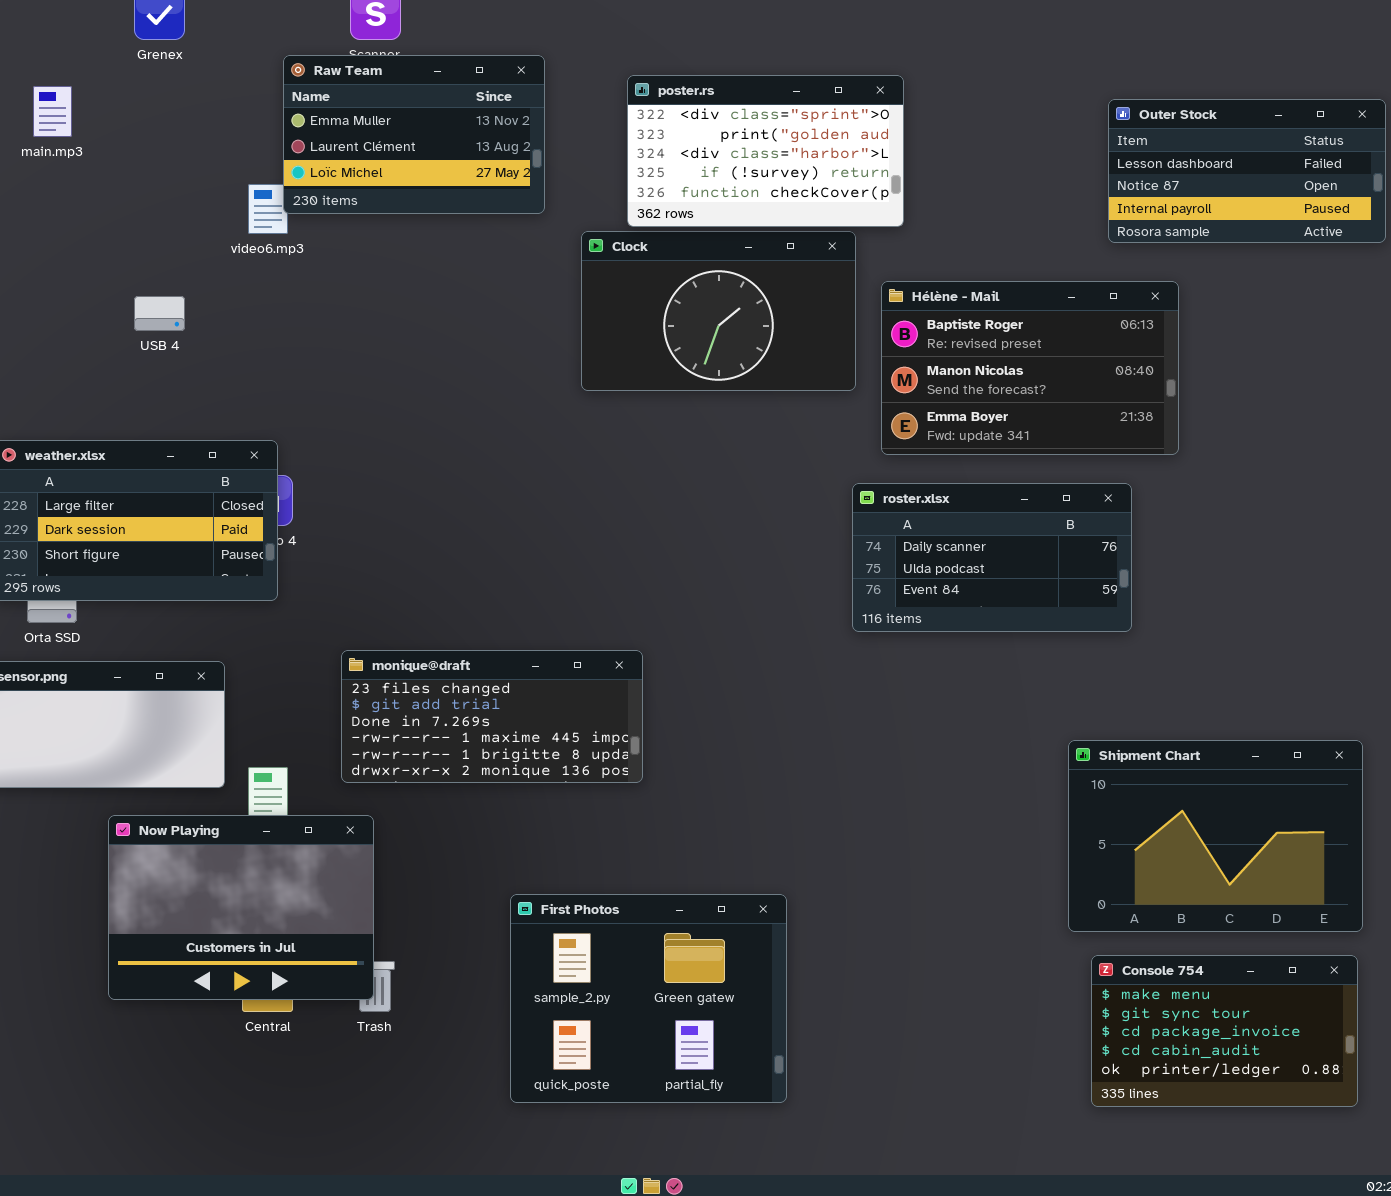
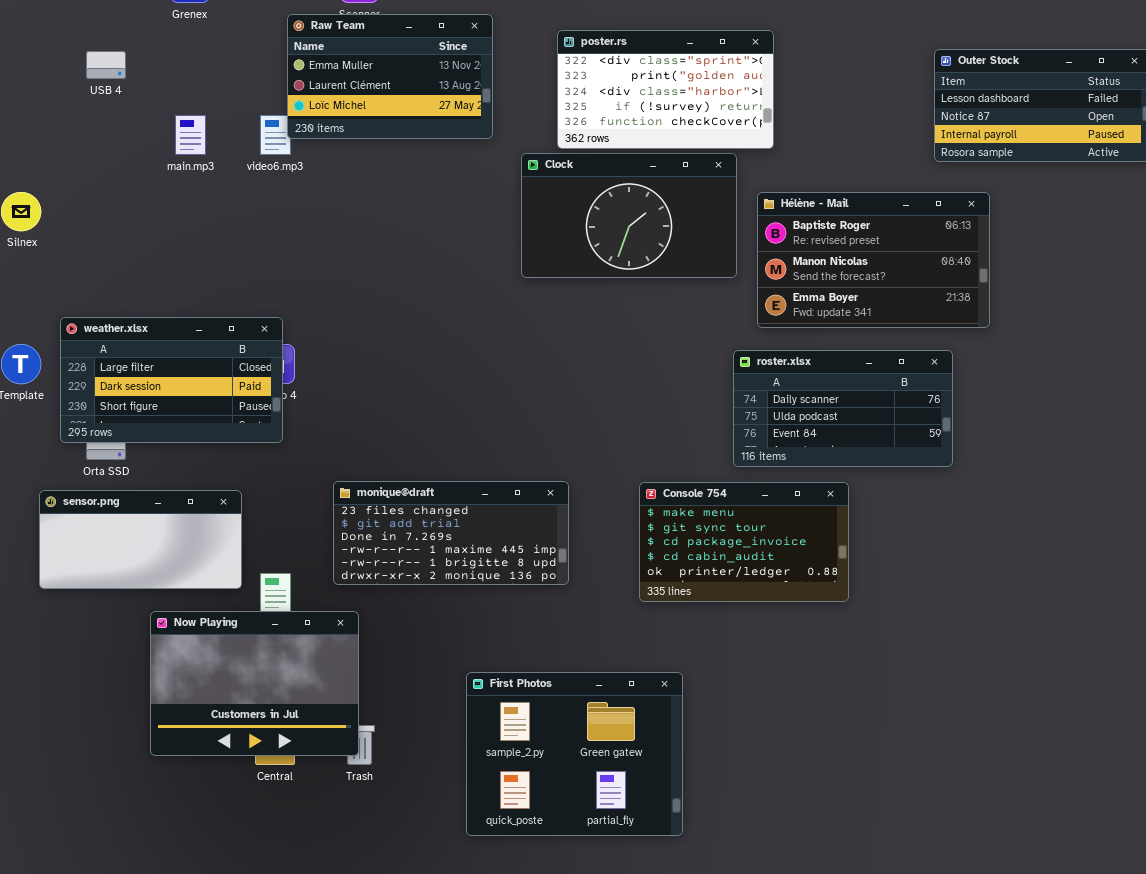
main.mp3: [33,86,72,137] -> [175,115,206,155], moved
USB 4: [134,296,185,331] -> [86,51,126,79], moved
Shipment Chart: [1068,740,1363,932] -> none, closed
Console 754: [1091,955,1358,1107] -> [639,482,849,602], moved

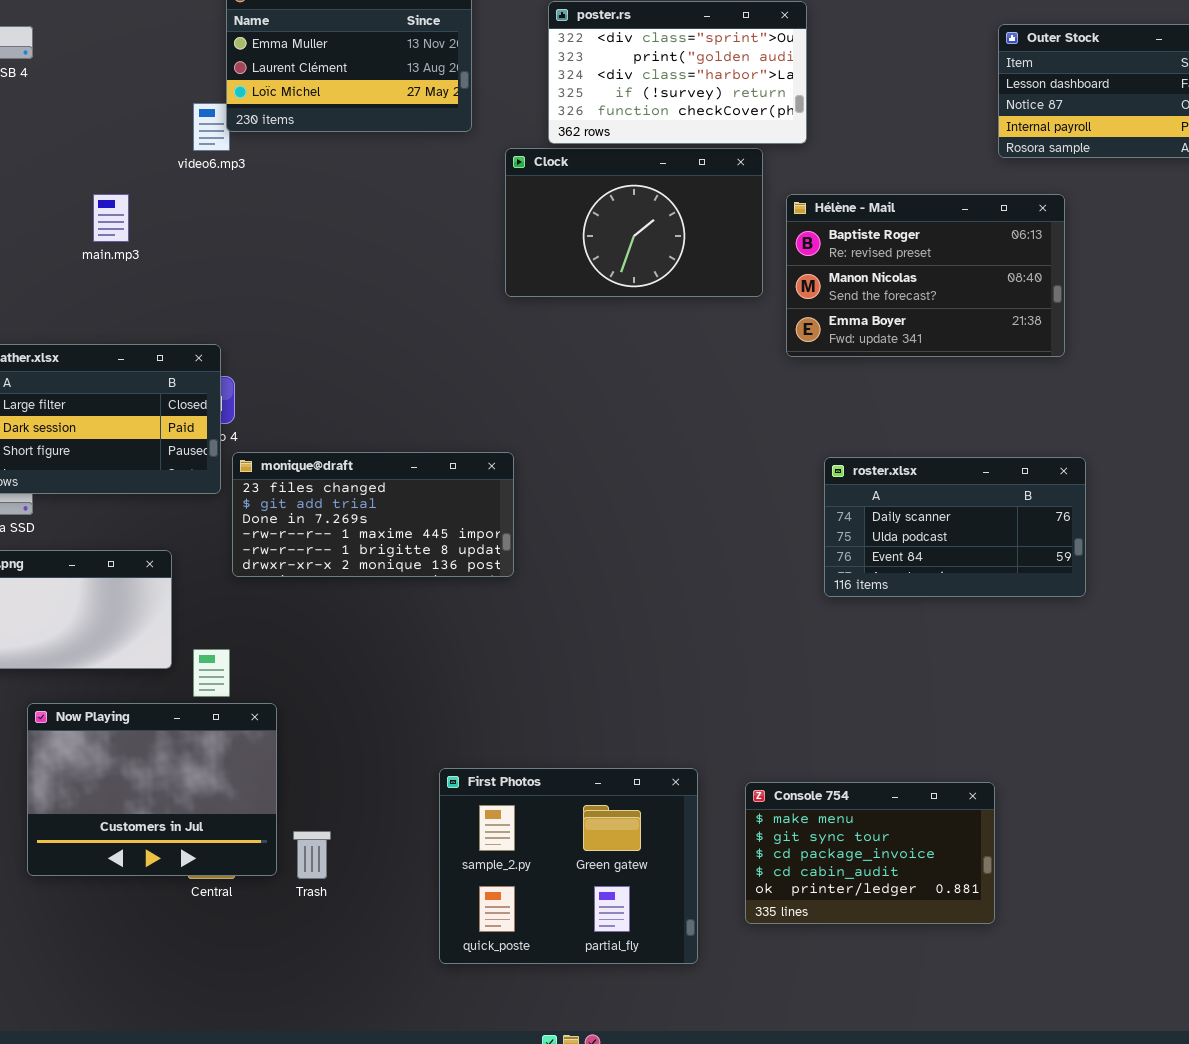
main.mp3: [175,115,206,155] -> [93,194,129,242], moved
roster.xlsx: [733,350,953,467] -> [824,457,1086,597], moved
monique@draft: [333,481,569,585] -> [232,452,514,577], moved
Console 754: [639,482,849,602] -> [745,782,995,924], moved
Now Playing: [150,611,359,756] -> [27,703,277,876], moved

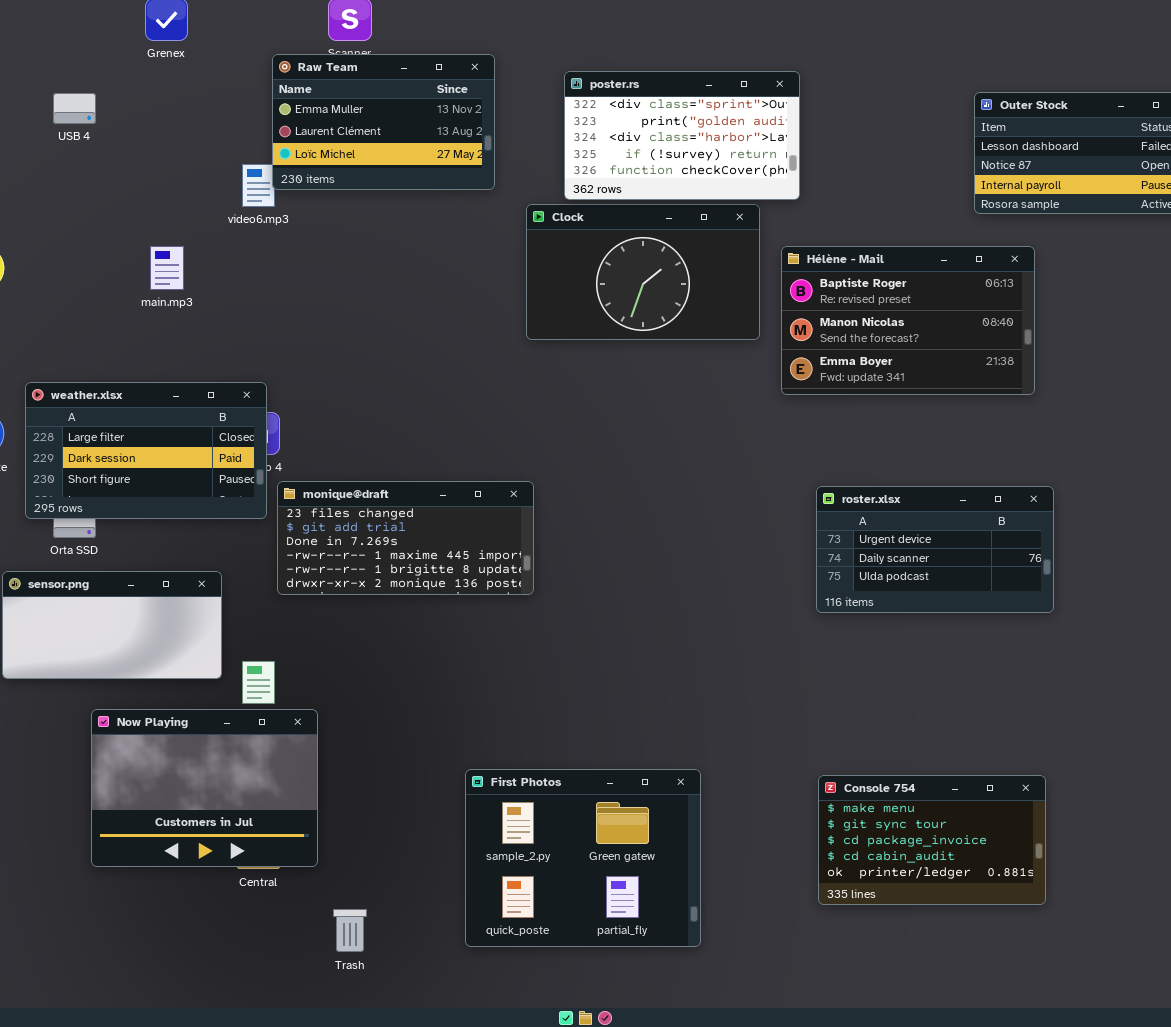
roster.xlsx: [824,457,1086,597] -> [816,486,1054,613], scrolled up 1 row
Console 754: [745,782,995,924] -> [818,775,1046,905], moved
Trash: [293,831,331,879] -> [333,909,367,952], moved

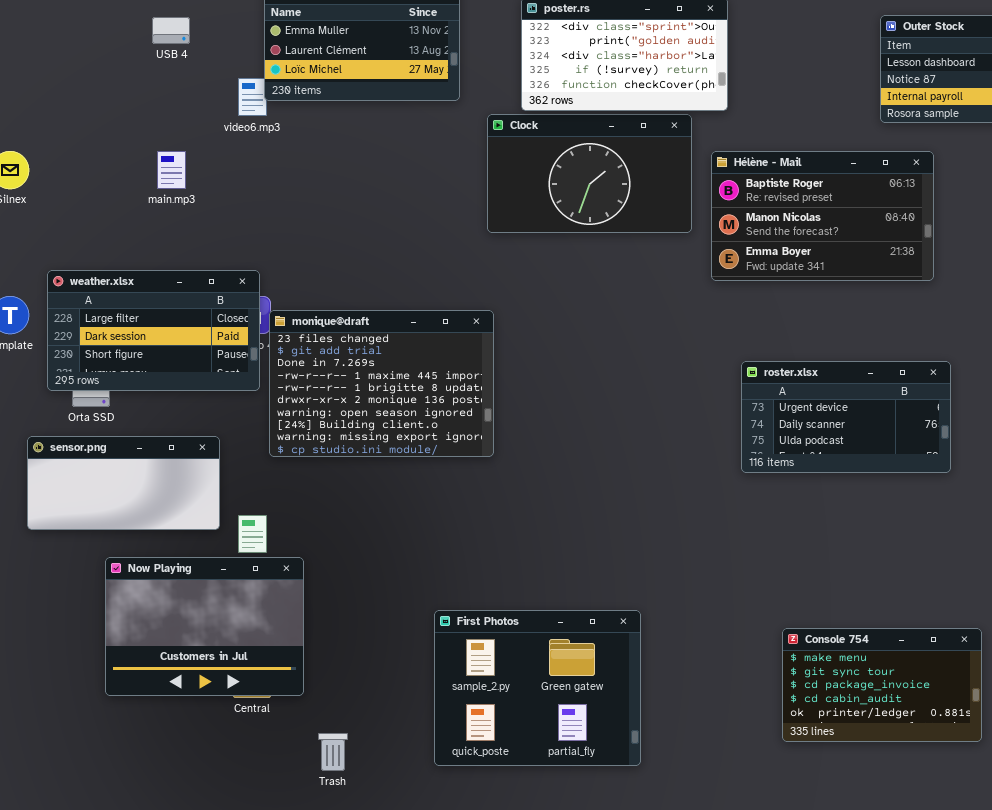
USB 4: [53,93,96,124] -> [152,17,190,44], moved
monique@draft: [277,481,534,595] -> [269,310,494,457], resized
Console 754: [818,775,1046,905] -> [782,628,982,742], moved

